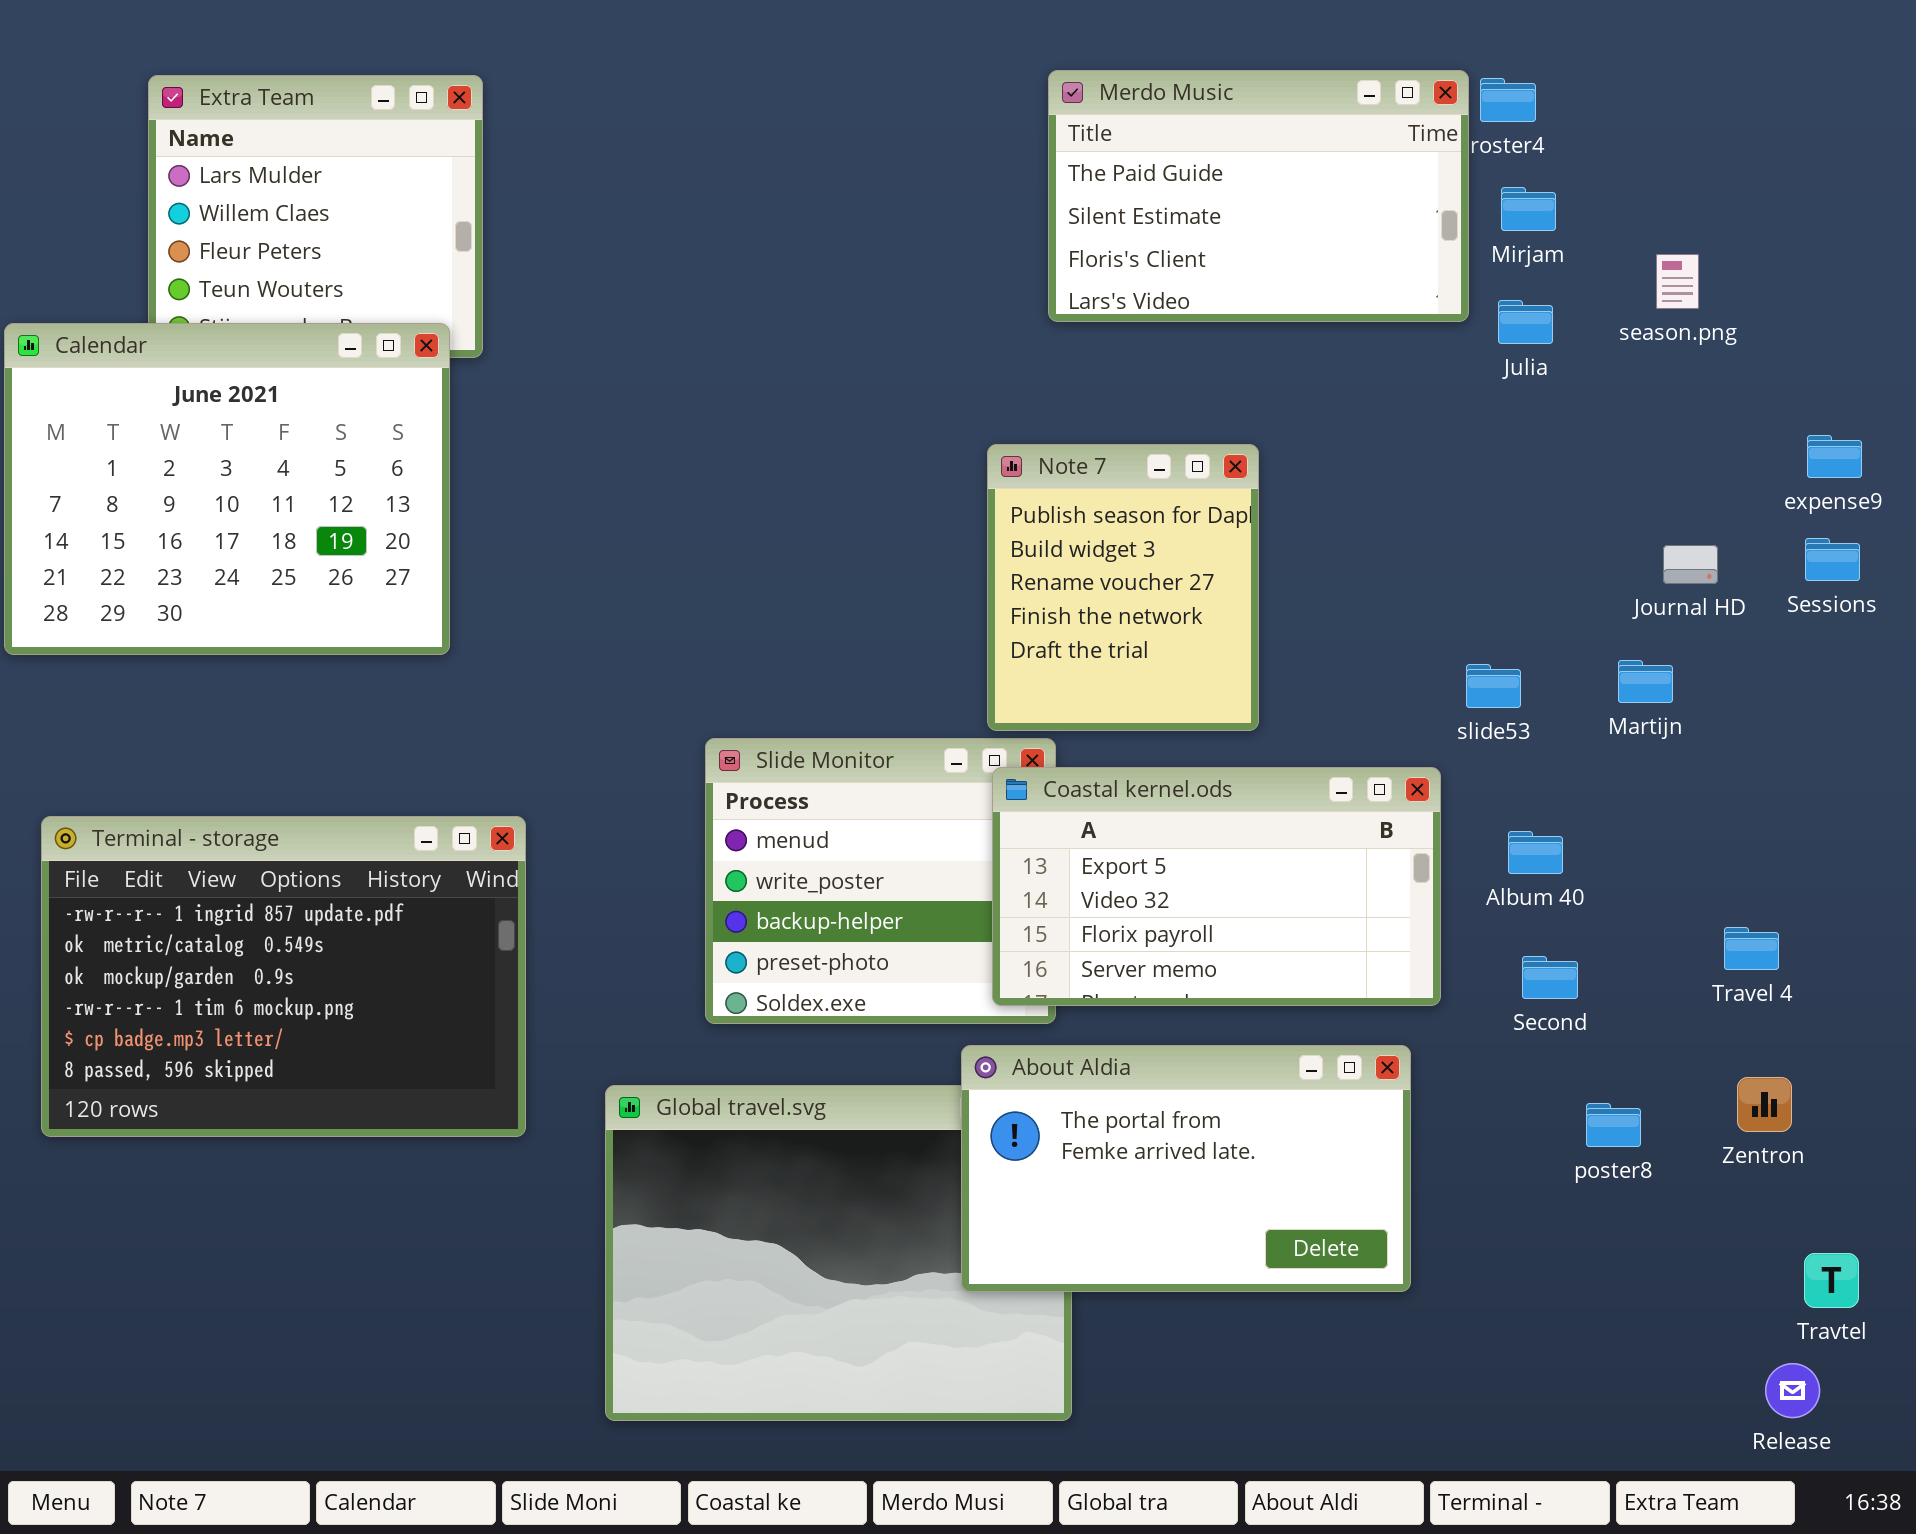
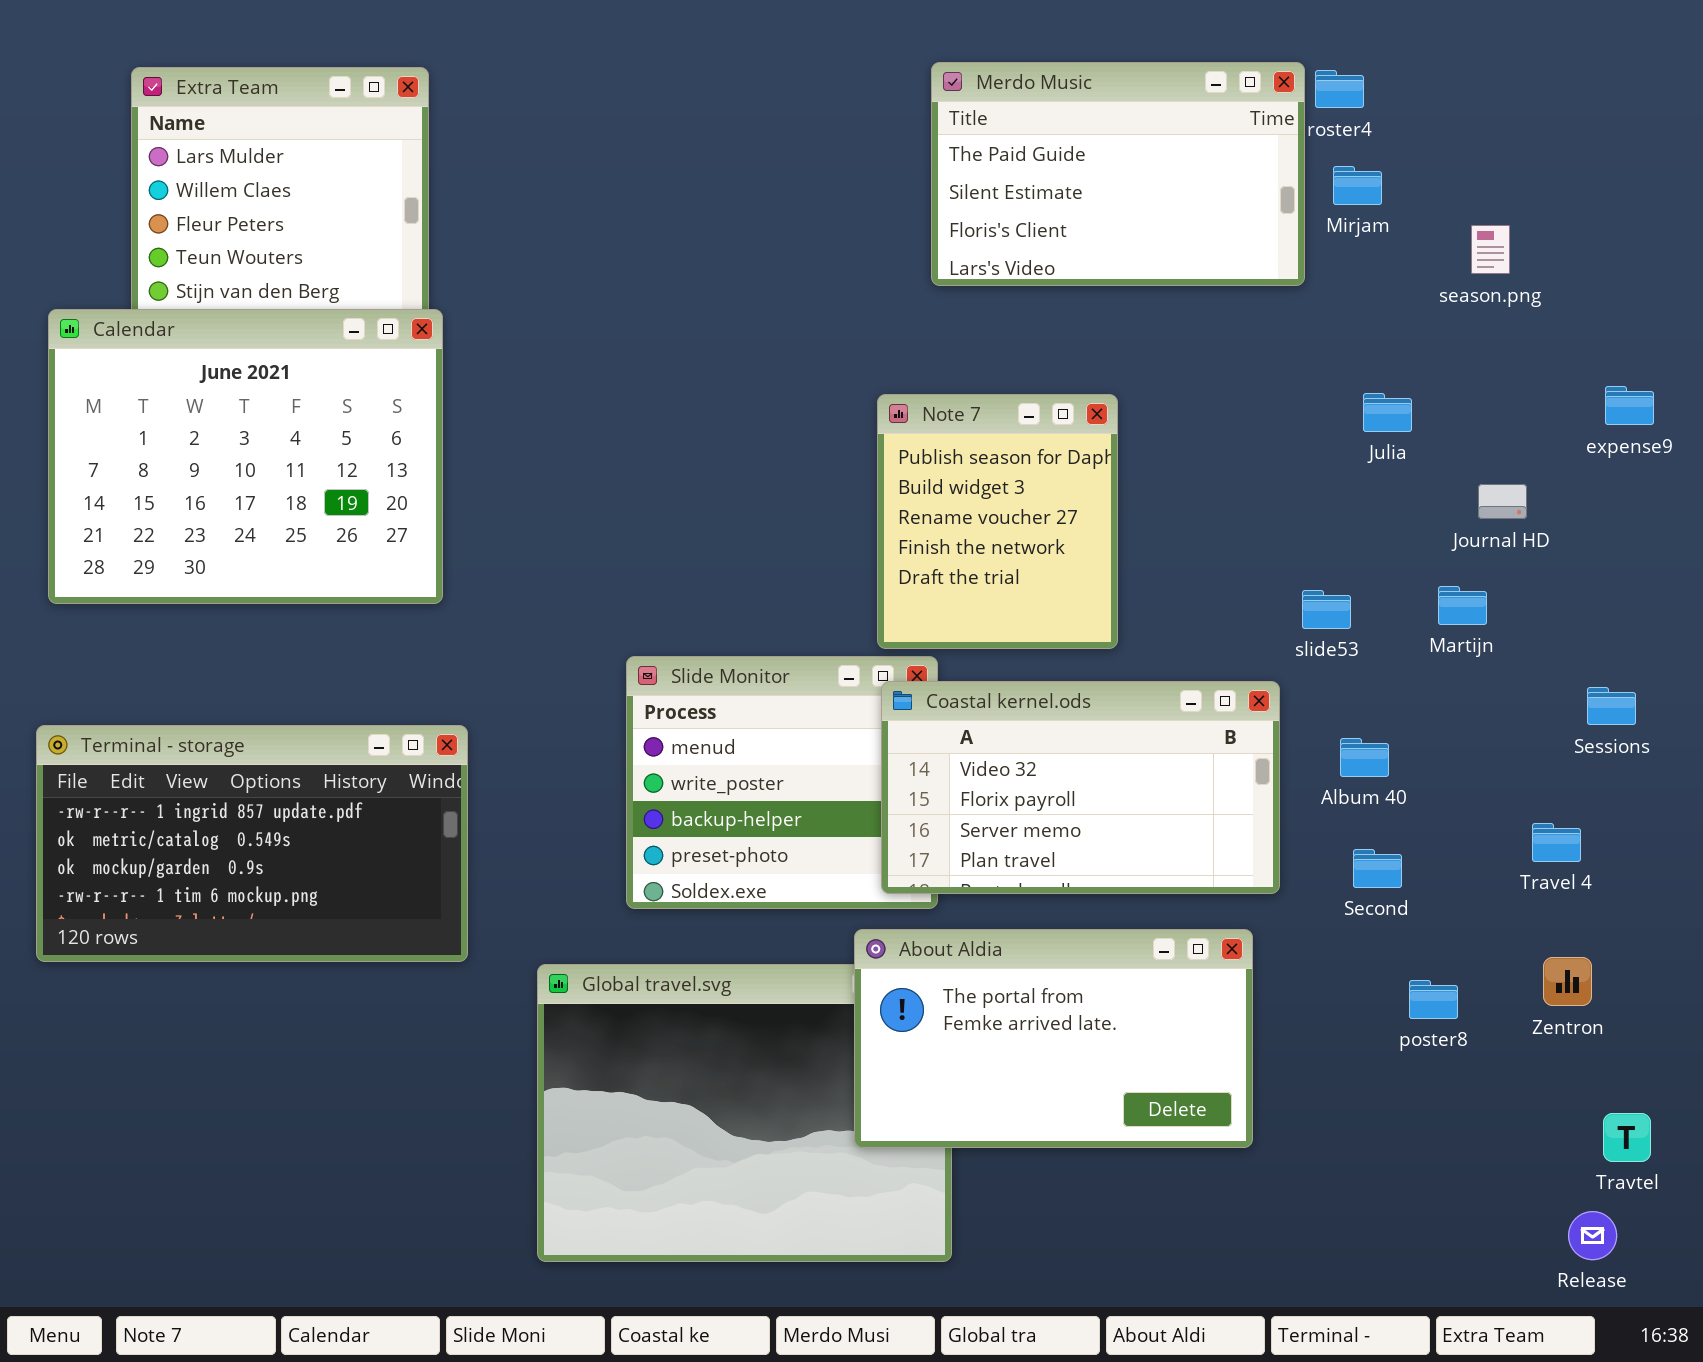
Julia: [1498,300,1553,344] -> [1363,393,1412,432], moved
Calendar: [4,323,450,655] -> [48,309,443,604], moved
Sessions: [1805,538,1860,581] -> [1587,687,1636,725], moved
Coastal kernel.ods: [992,767,1441,1006] -> [881,681,1280,894], scrolled down 1 row
Terminal - storage: [41,816,526,1137] -> [36,725,468,962], resized

